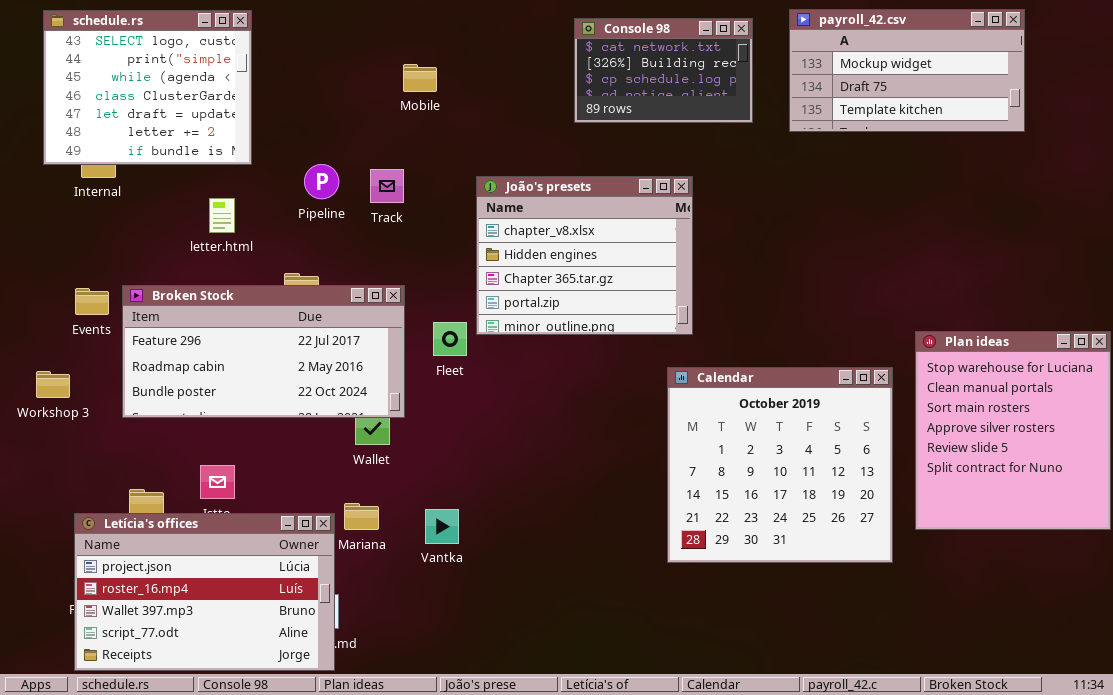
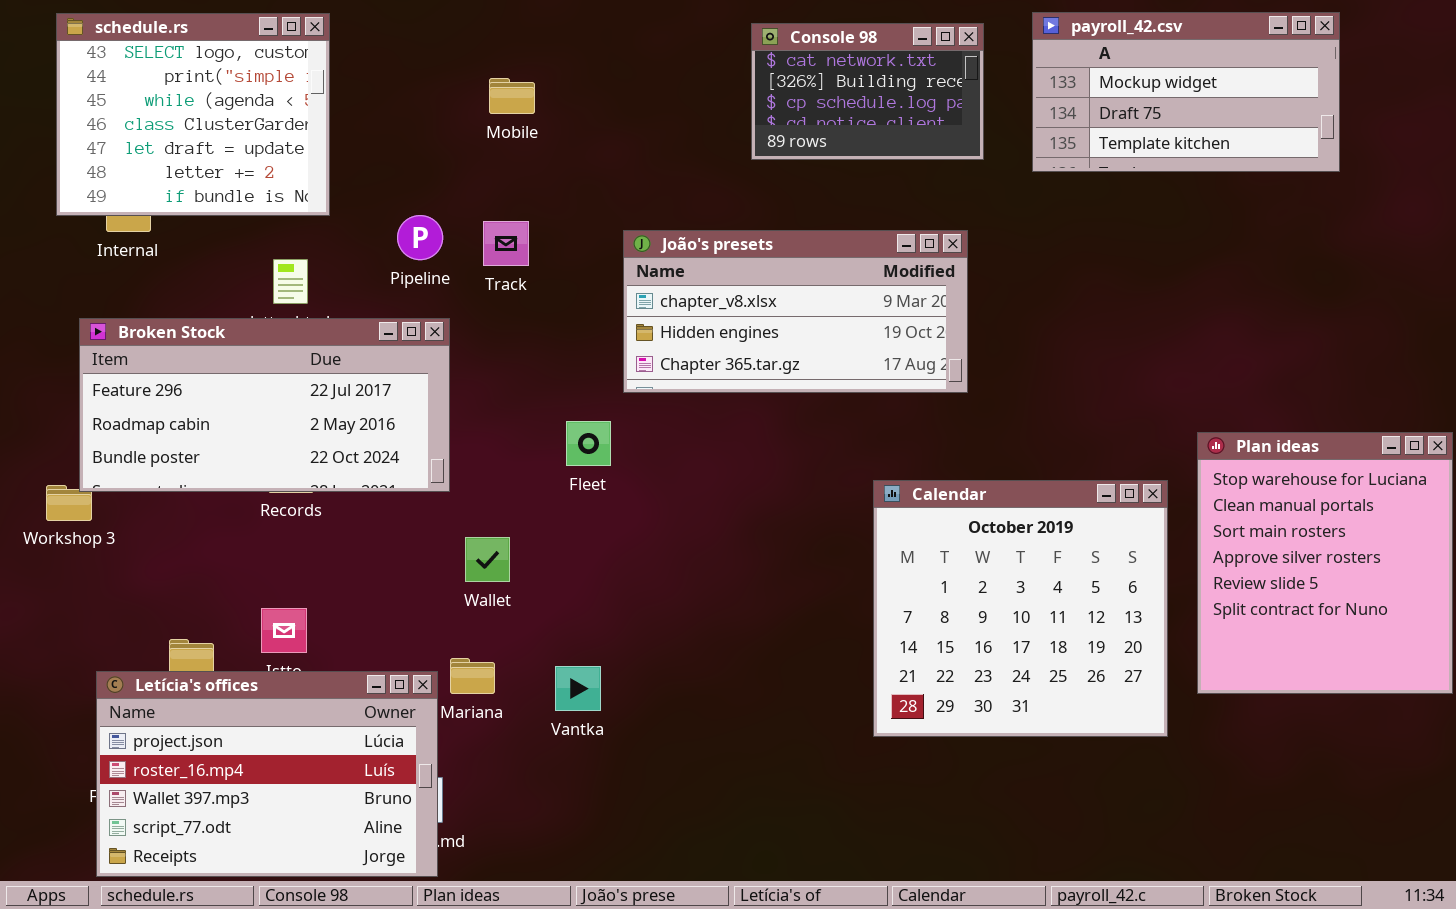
Mobile: [403,64,437,92] -> [489,78,535,114], moved
João's presets: [476,176,693,335] -> [623,230,968,393], resized
Broken Stock: [122,285,405,418] -> [79,318,450,492], moved

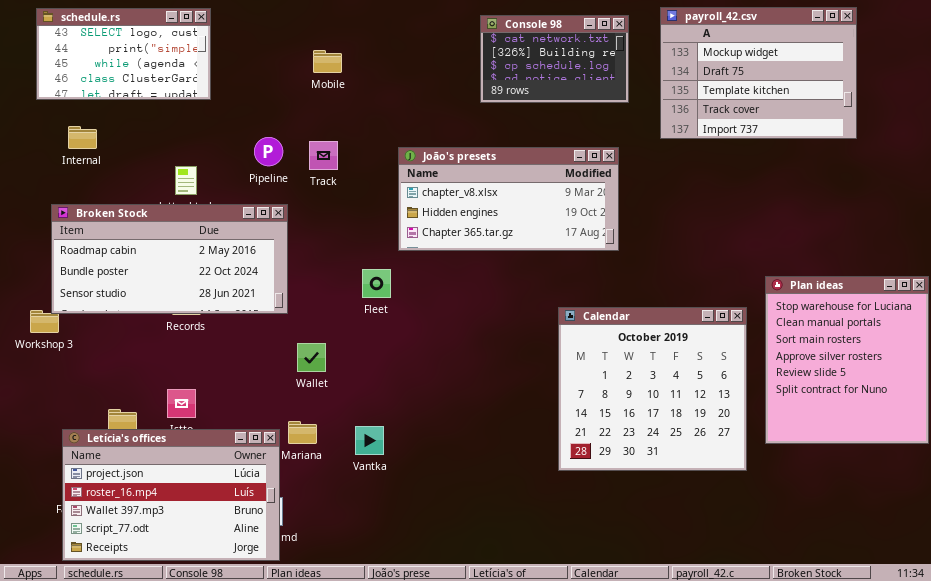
payroll_42.csv: [1032,12,1340,172] -> [660,7,857,139], resized
schedule.rs: [56,13,330,216] -> [36,8,211,100], resized
Broken Stock: [79,318,450,492] -> [51,204,288,314], scrolled down 1 row

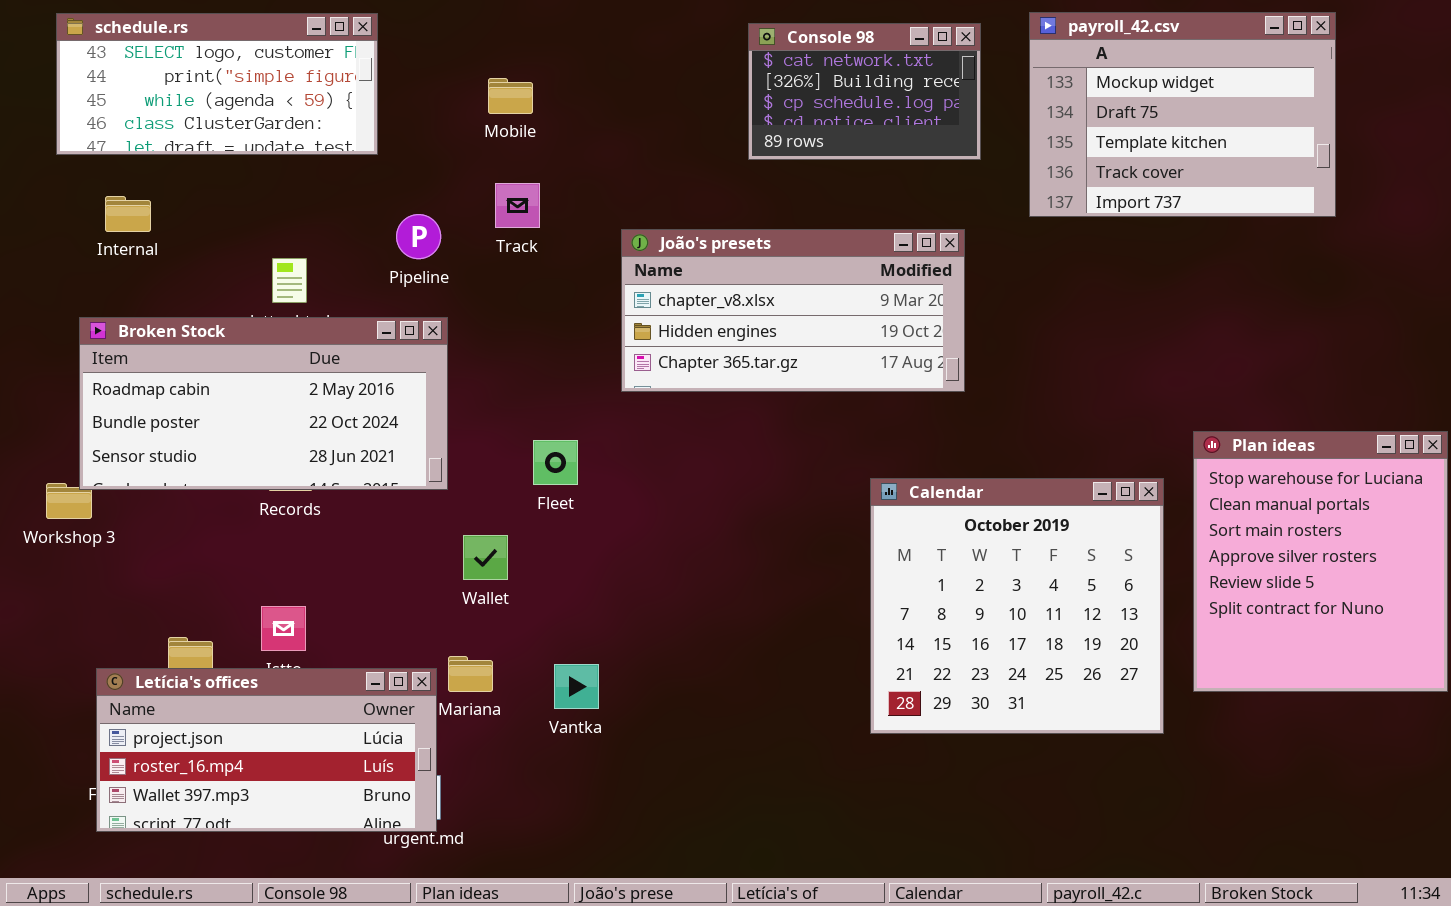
schedule.rs: [36,8,211,100] -> [56,13,378,155], resized
Track: [309,141,338,170] -> [495,183,540,228], moved
Fleet: [362,269,391,298] -> [533,440,578,485], moved
Letícia's offices: [62,429,280,561] -> [96,668,437,832], resized

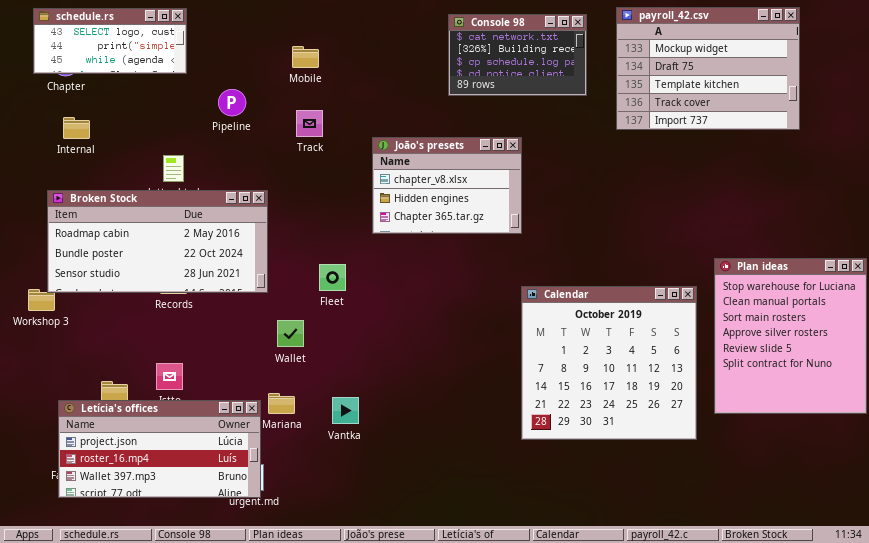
schedule.rs: [56,13,378,155] -> [33,8,187,74], resized
Pipeline: [396,214,441,259] -> [218,89,246,116], moved
João's presets: [621,229,965,392] -> [372,137,522,234], resized

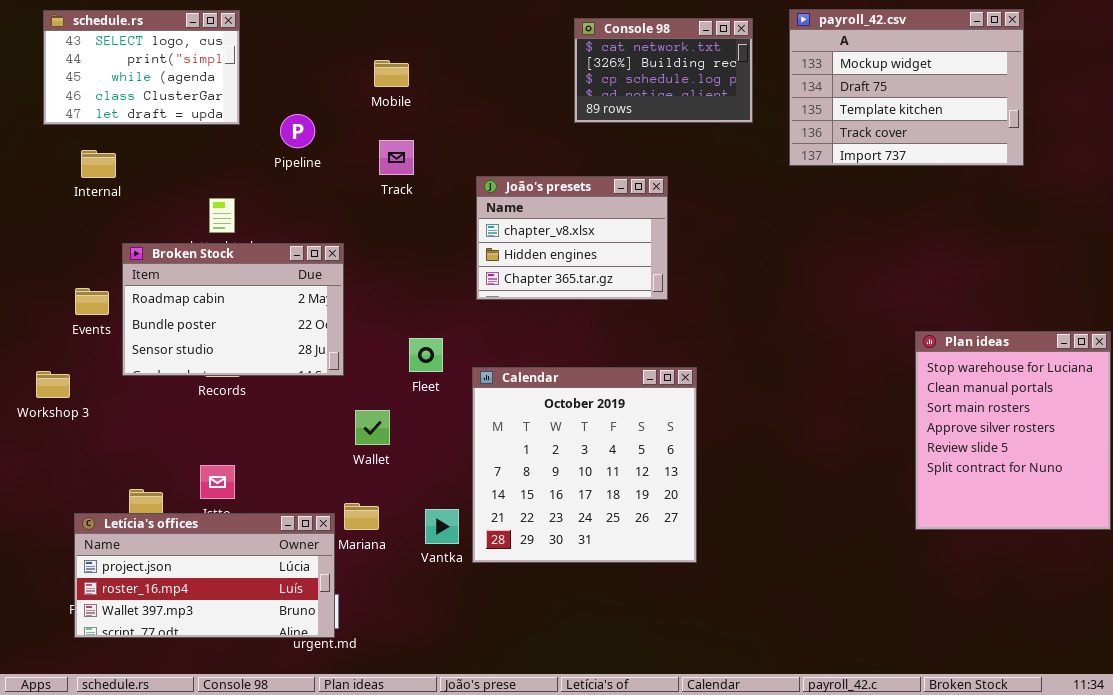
schedule.rs: [33,8,187,74] -> [43,10,240,125], resized
Broken Stock: [47,190,268,293] -> [122,243,344,376], resized
Calendar: [521,286,697,440] -> [472,367,697,563], moved

